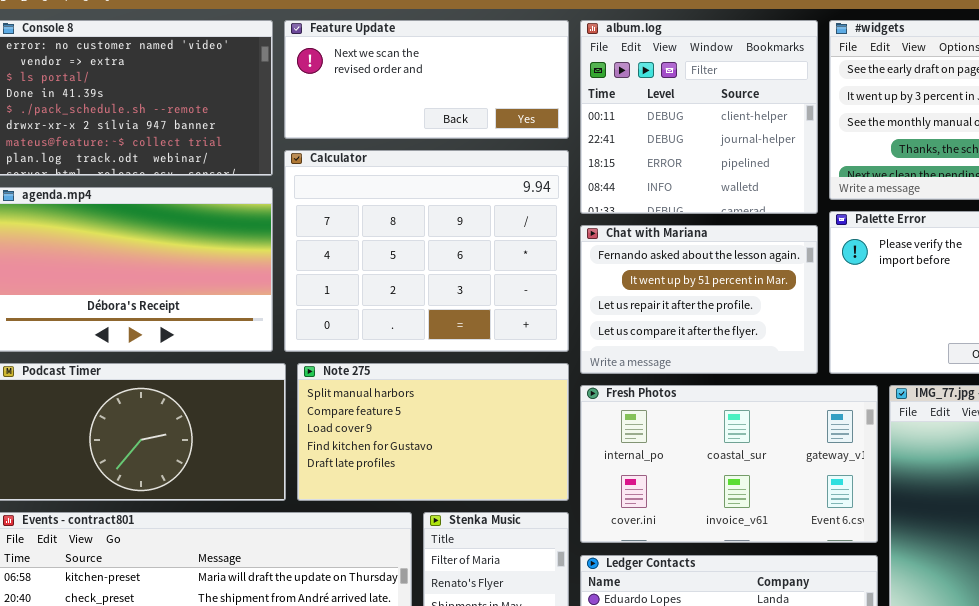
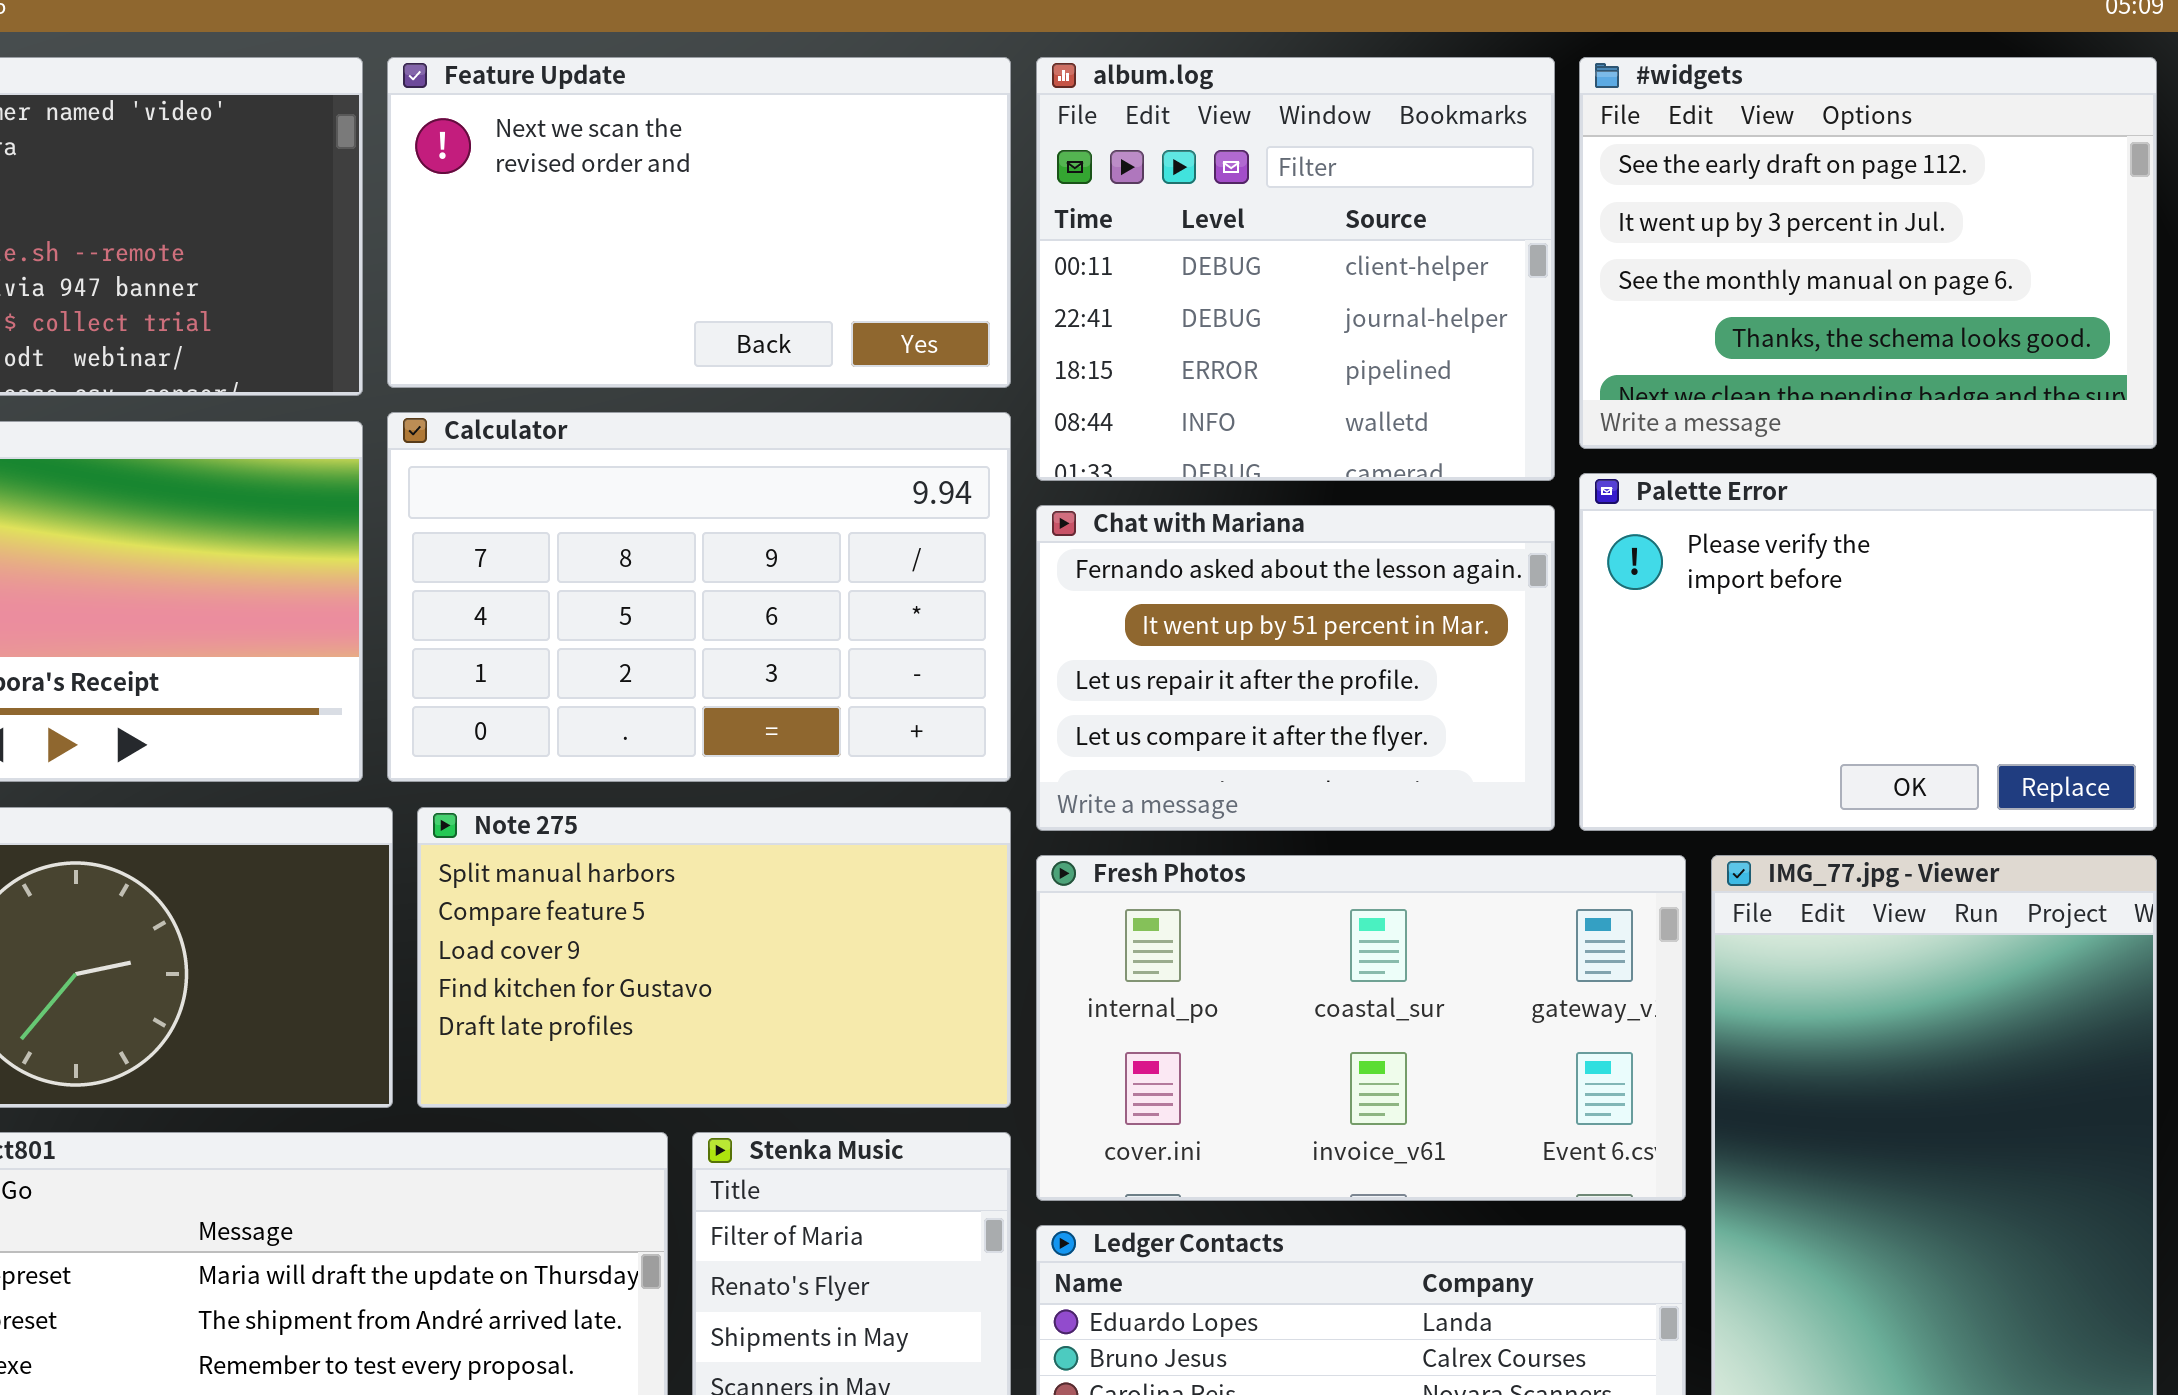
Feature Update: [284,20,569,139] -> [387,57,1011,388], resized
Calculator: [284,150,569,352] -> [387,412,1011,782], resized

